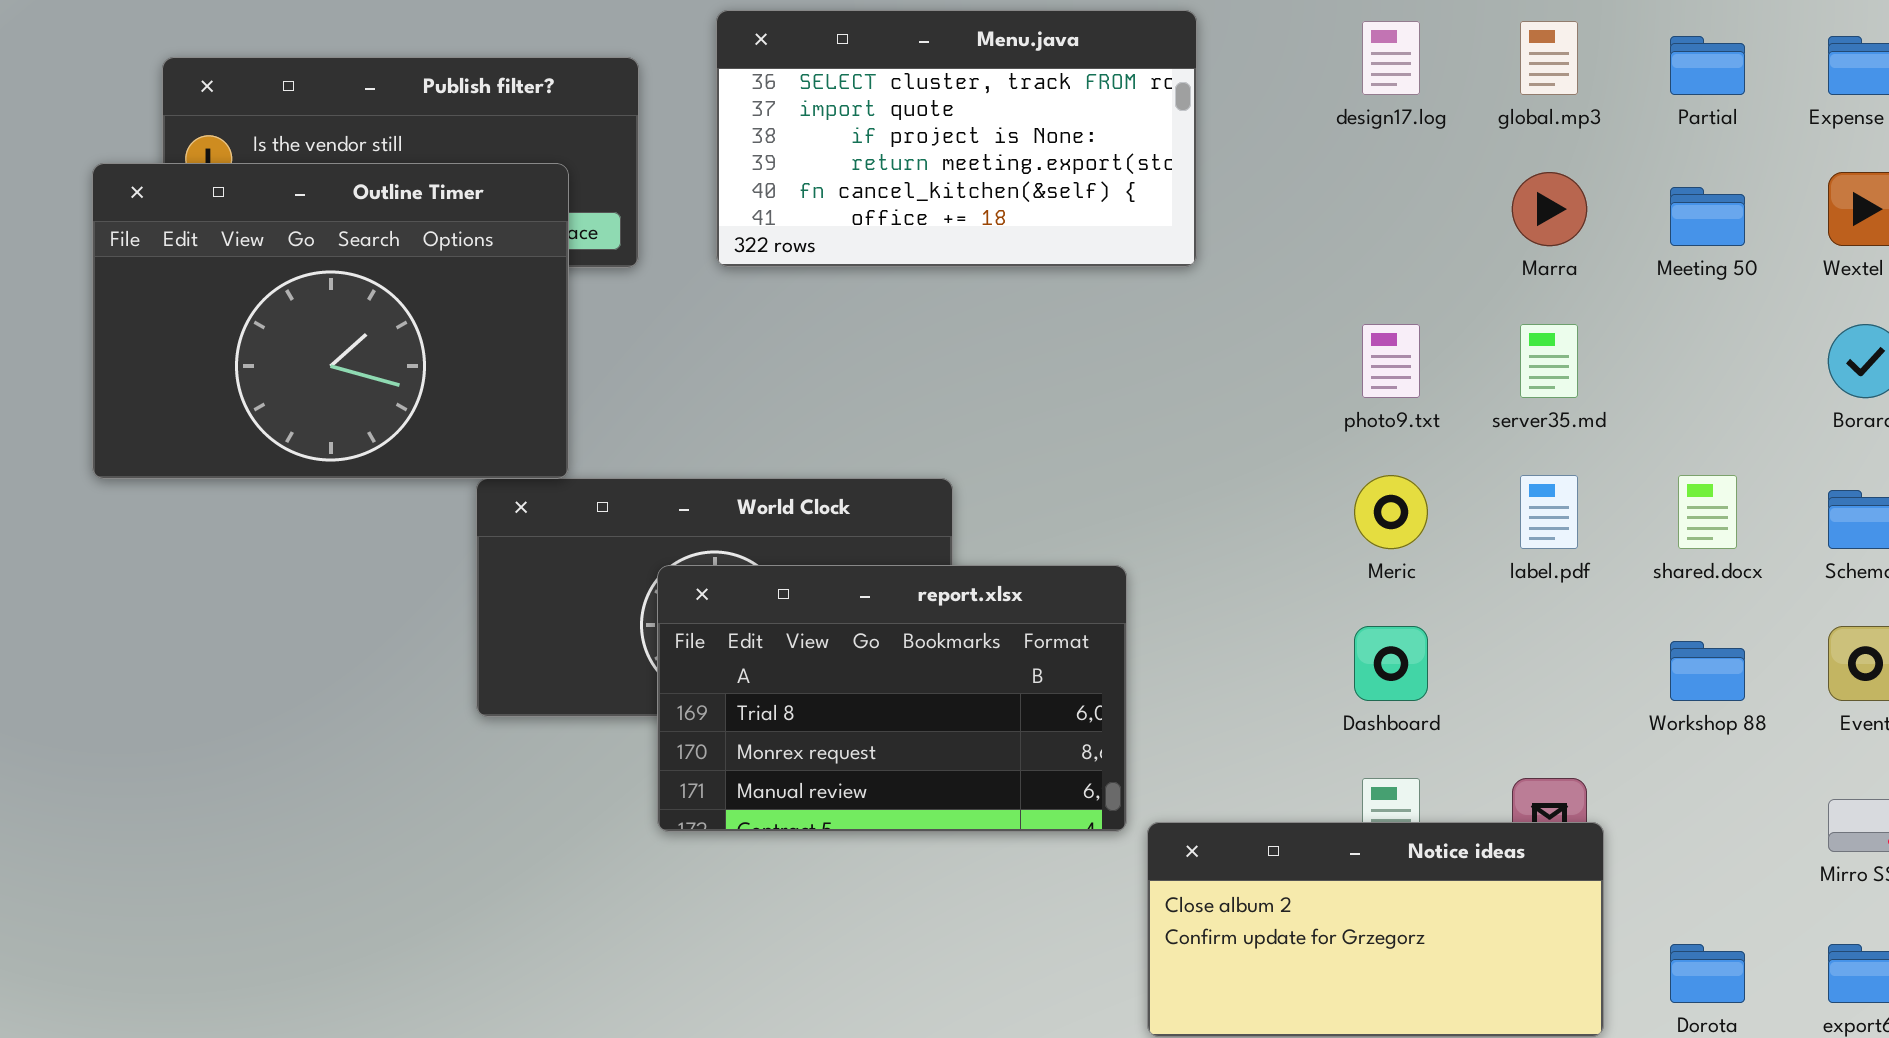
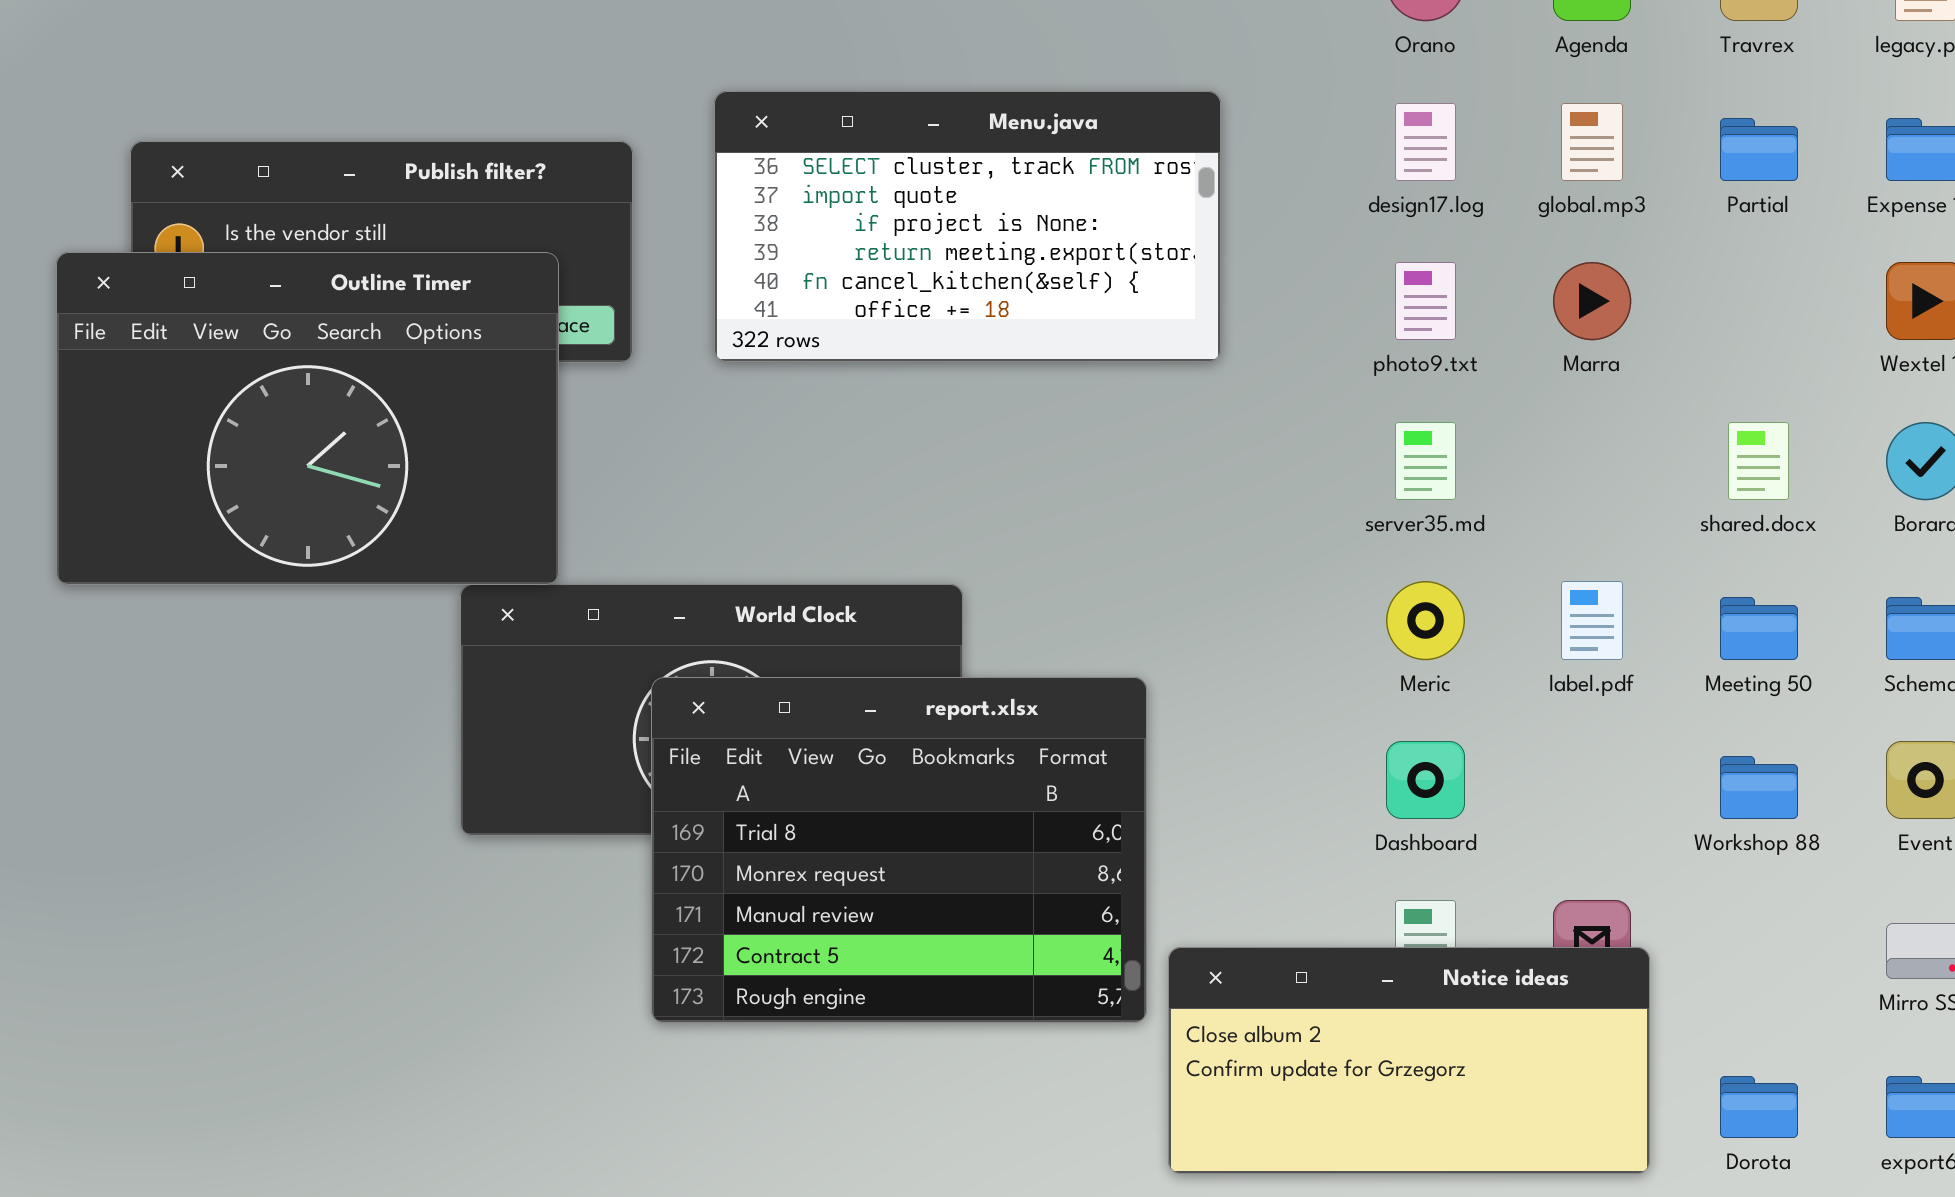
Meeting 50: [1670,187,1745,246] -> [1720,597,1798,660], moved
photo9.txt: [1362,324,1420,398] -> [1395,262,1456,340], moved
server35.md: [1520,324,1578,398] -> [1395,422,1456,500], moved
shared.docx: [1678,475,1737,549] -> [1728,422,1789,500], moved
report.xlsx: [657,565,1127,832] -> [651,677,1147,1023], resized

